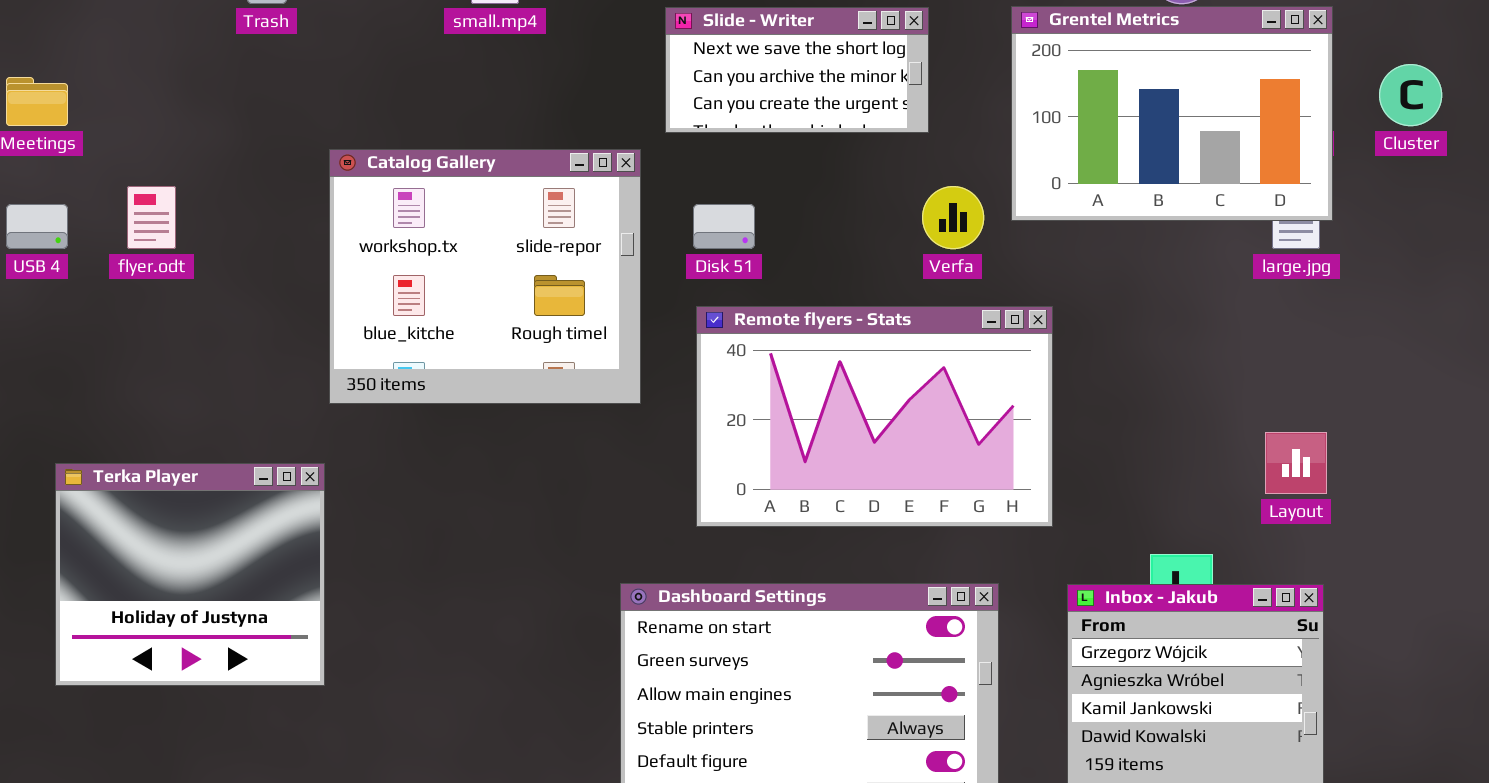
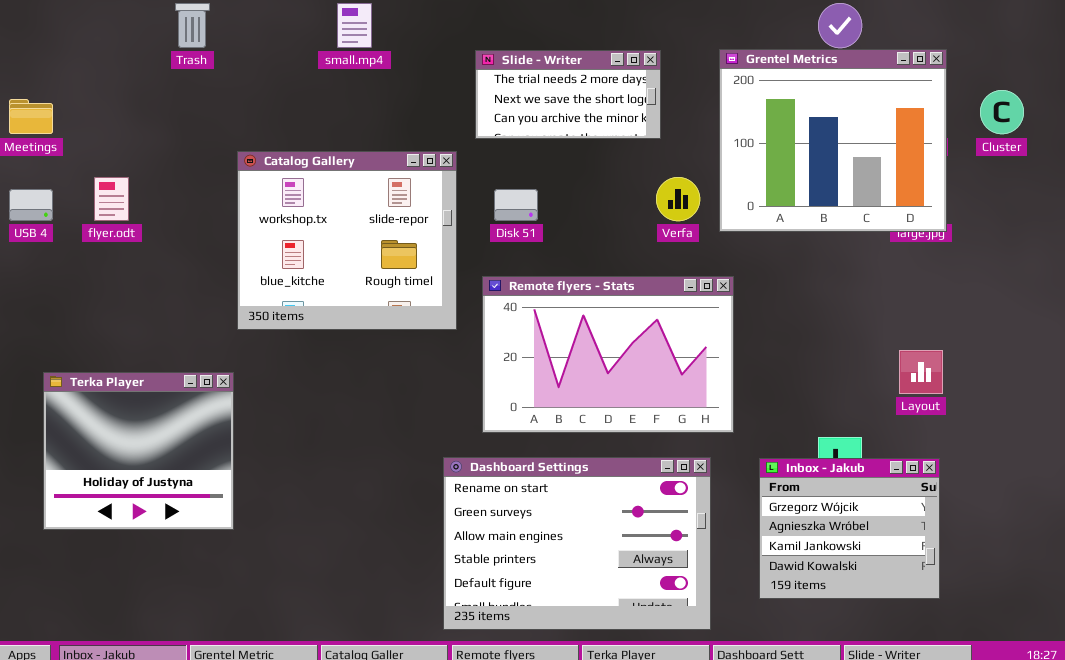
Grentel Metrics: [1011,6,1333,221] -> [719,49,947,232], resized
Slide - Writer: [665,7,929,133] -> [475,50,661,139], scrolled up 1 row
Remote flyers - Stats: [696,306,1053,527] -> [482,276,734,433], moved

